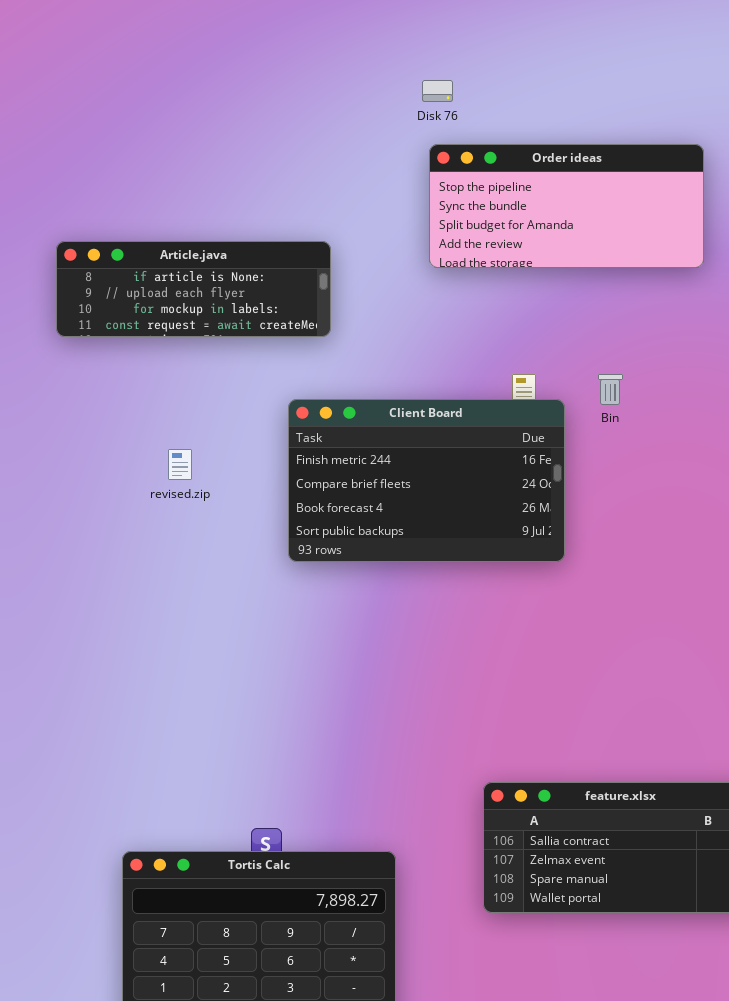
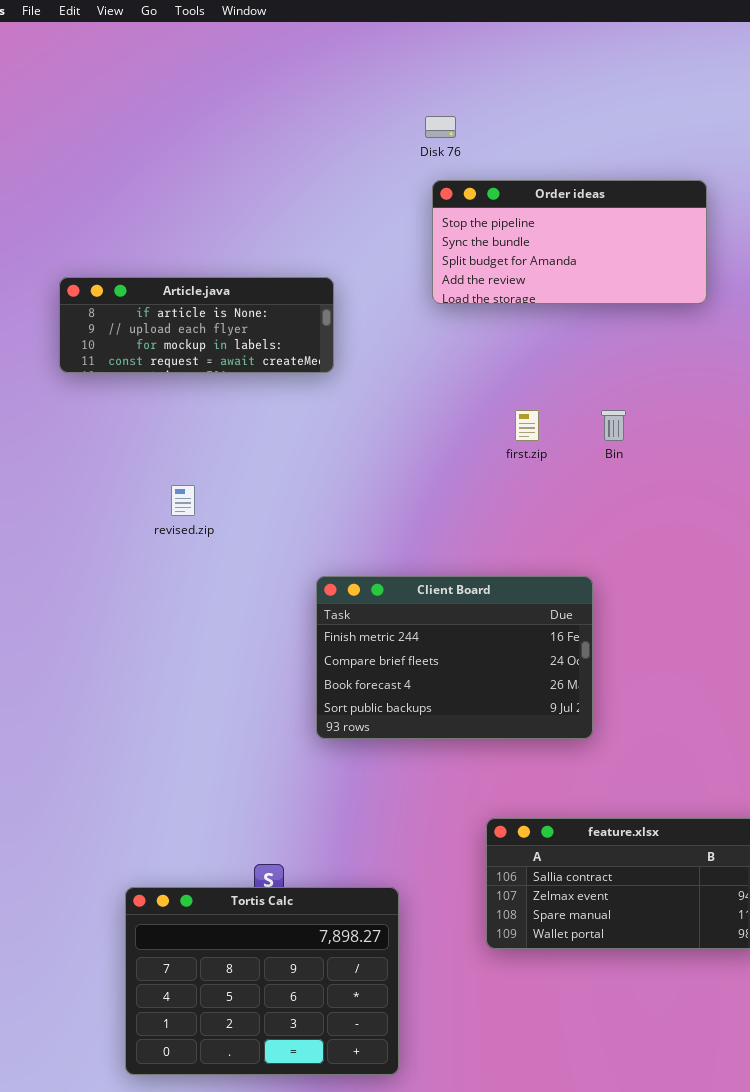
Client Board: [288,399,565,562] -> [316,576,593,739], moved

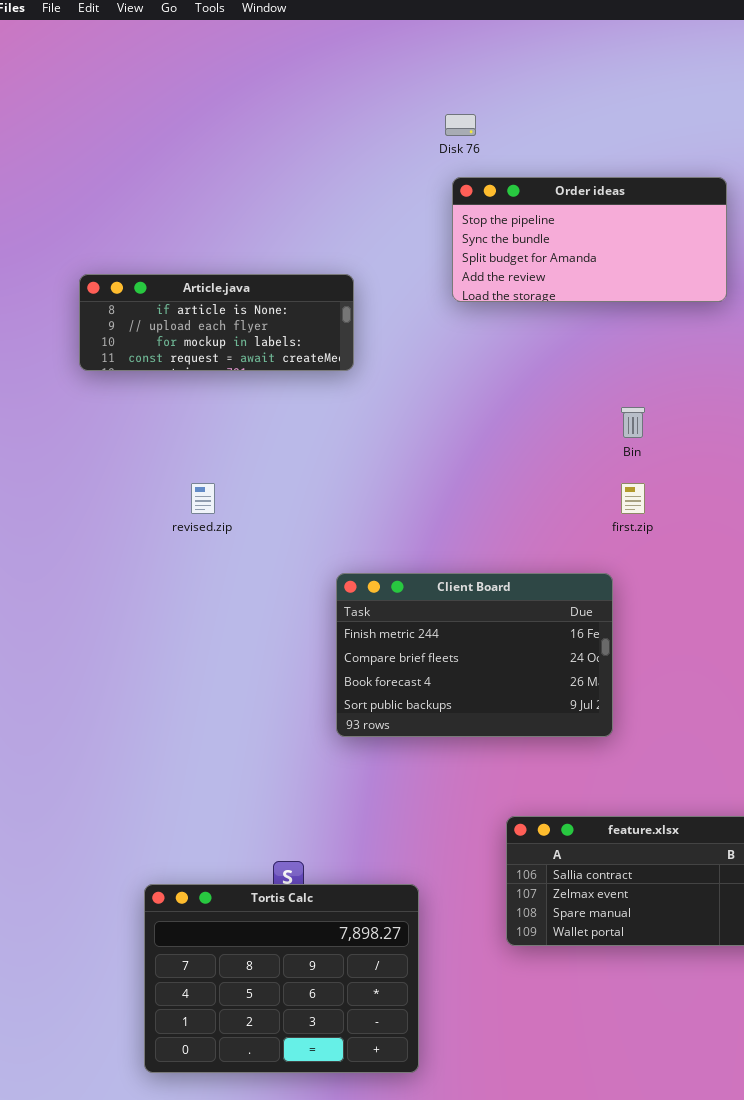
first.zip: [515,410,539,441] -> [621,483,645,514], moved

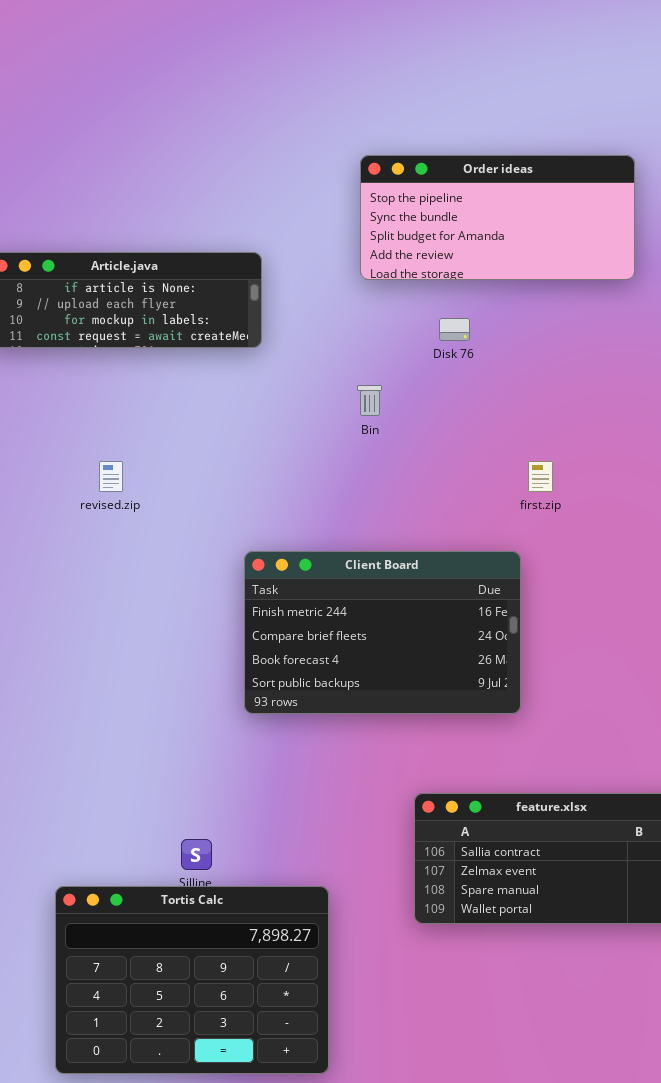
Disk 76: [445,114,476,136] -> [439,318,470,341], moved
Bin: [621,407,645,438] -> [357,385,382,416], moved
Tortis Calc: [144,884,419,1073] -> [55,886,329,1074], moved

